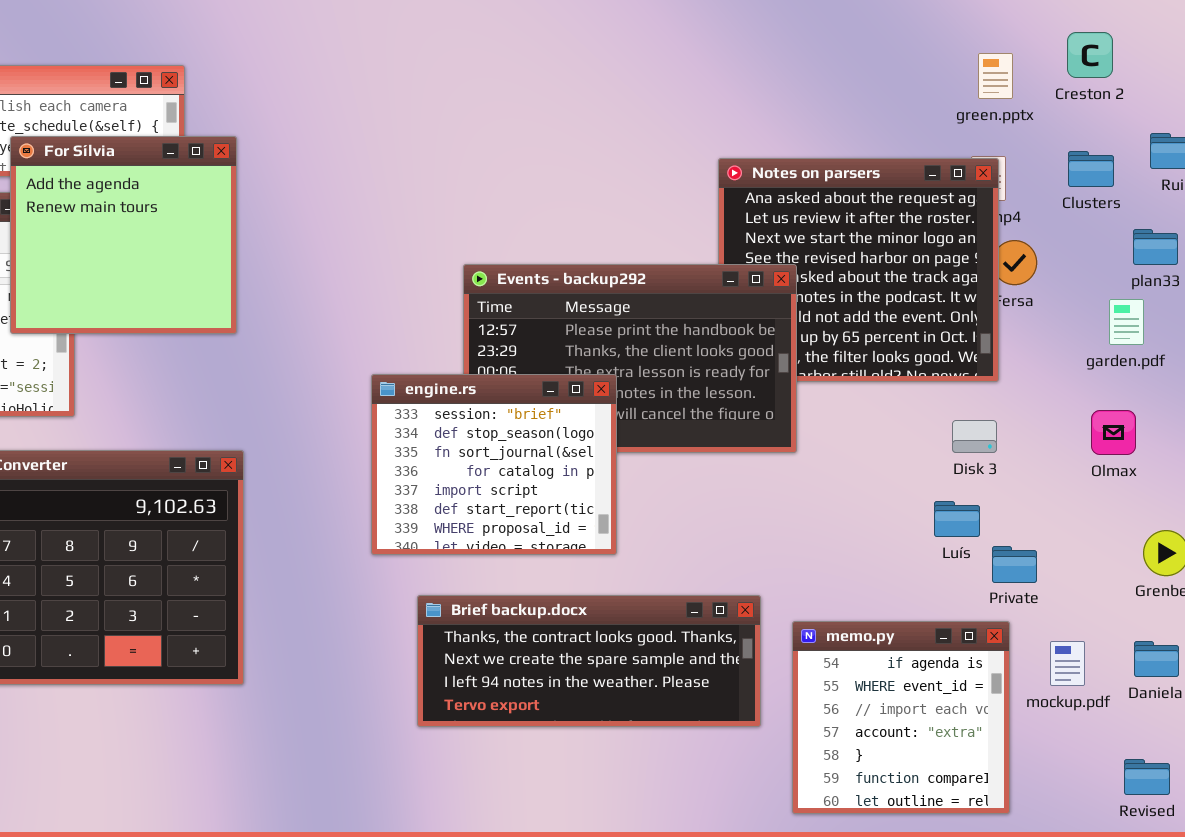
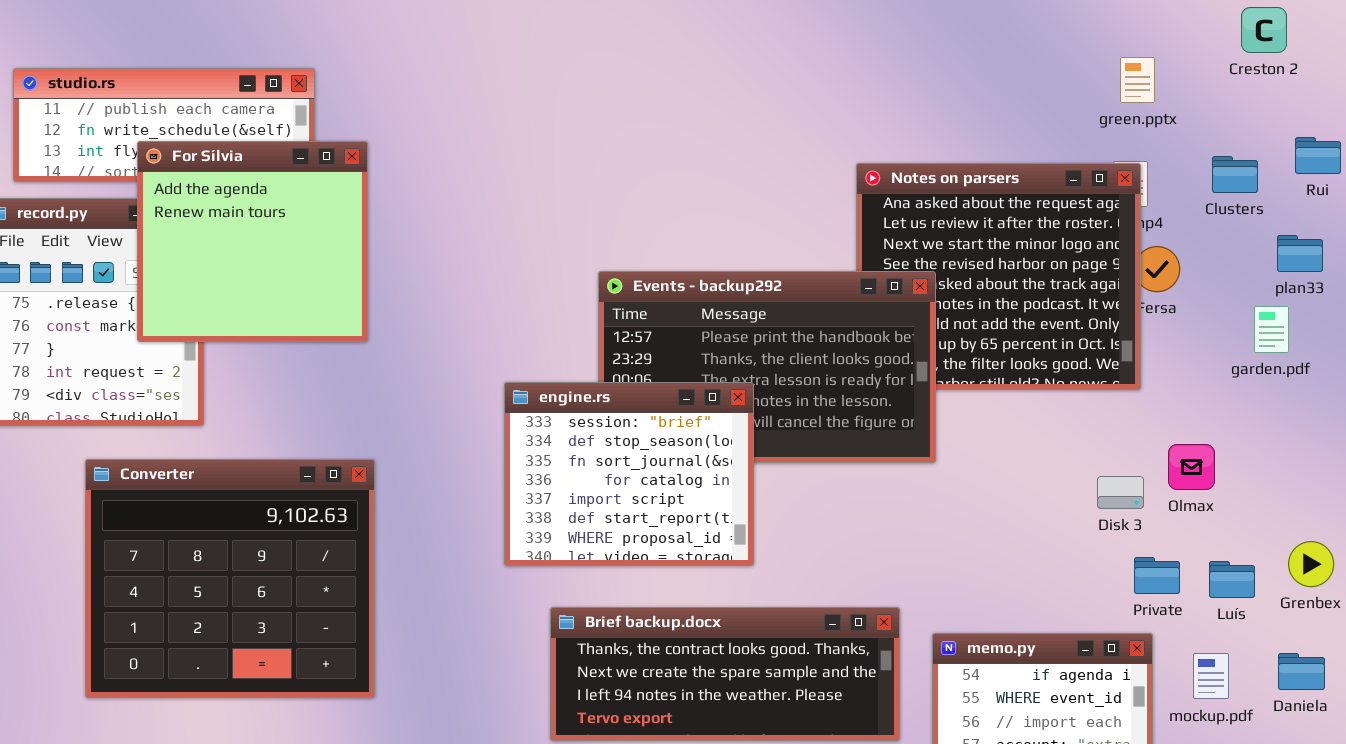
Creston 2: [1067,32,1113,78] -> [1241,7,1287,53], moved
Olmax: [1091,410,1136,455] -> [1168,444,1215,490], moved
Disk 3: [952,420,997,453] -> [1097,476,1144,509], moved
Luís: [934,501,980,537] -> [1209,561,1255,598], moved

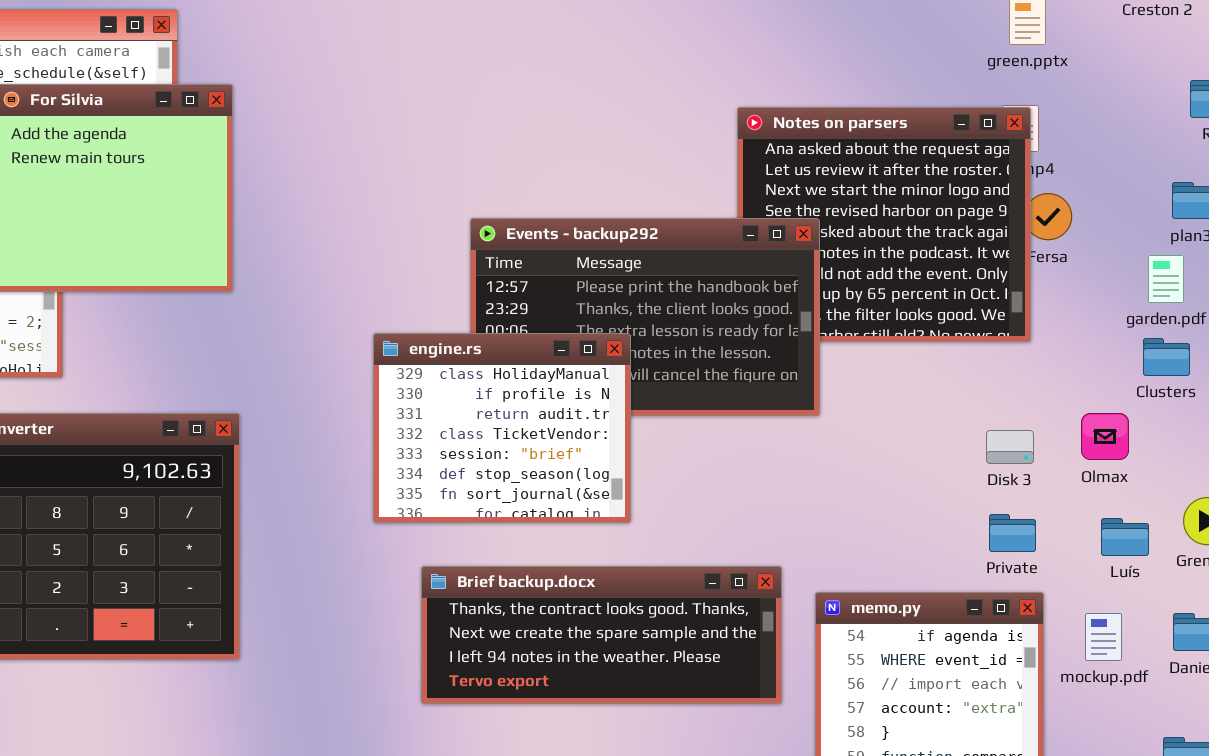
Clusters: [1212,156,1258,193] -> [1143,338,1190,376], moved
engine.rs: [504,382,754,566] -> [373,333,631,523], scrolled up 4 rows
Olmax: [1168,444,1215,490] -> [1081,413,1129,460], moved
Private: [1134,557,1180,594] -> [989,514,1036,552], moved

